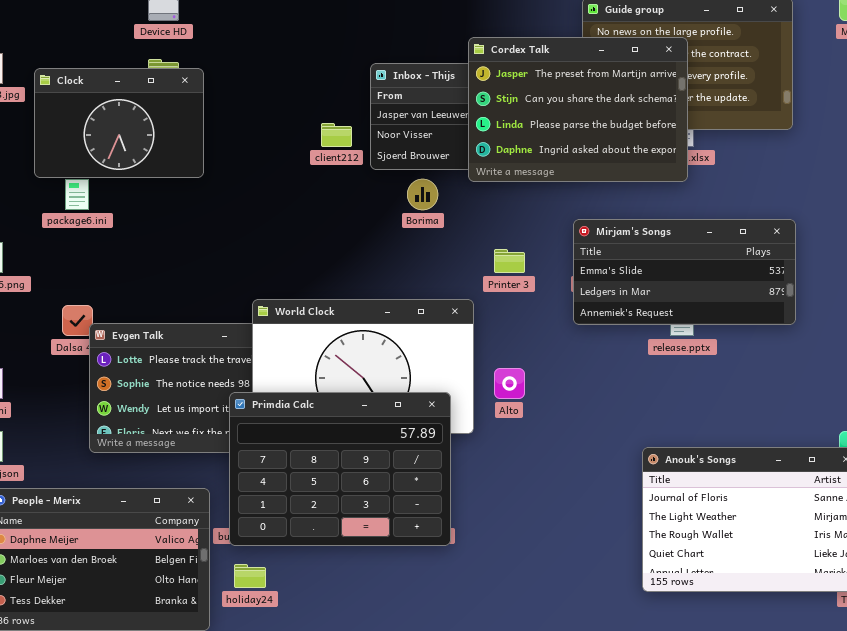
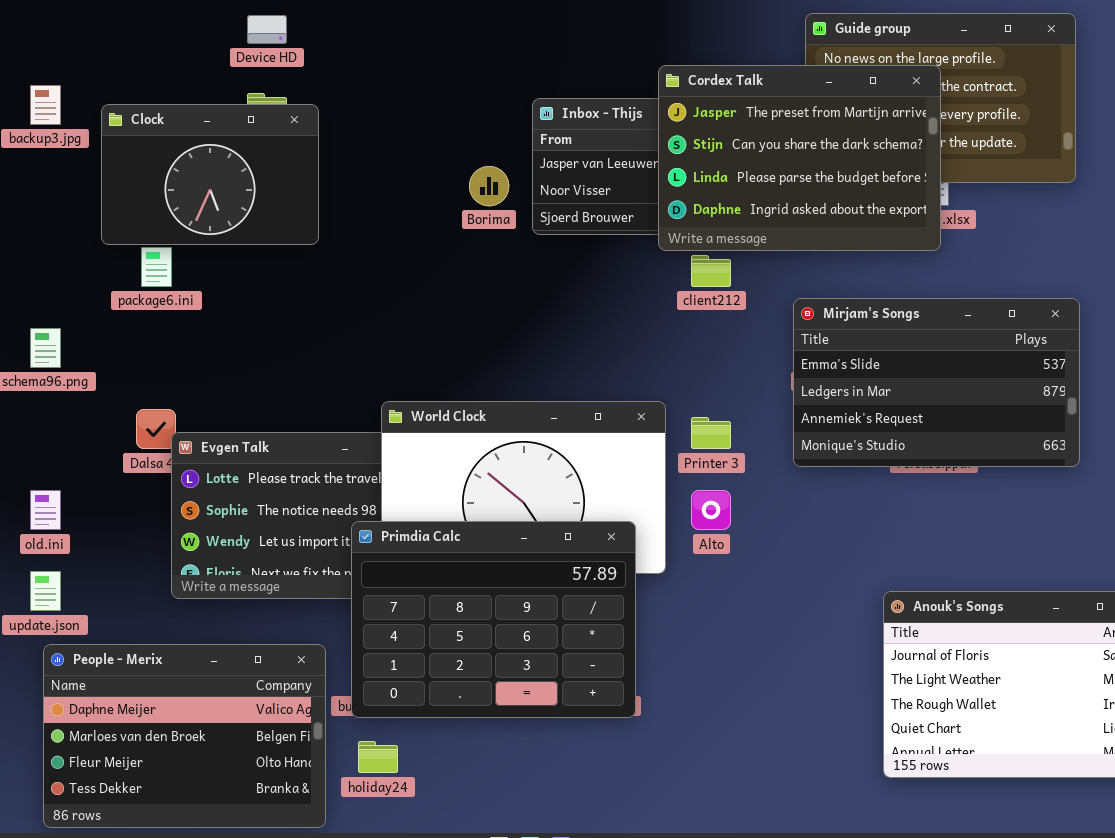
client212: [321,123,352,147] -> [691,255,731,287], moved
Borima: [407,179,438,210] -> [469,166,509,206], moved
Mirjam's Songs: [573,219,796,325] -> [793,298,1080,467], resized
Printer 3: [494,249,525,273] -> [691,417,731,449], moved

